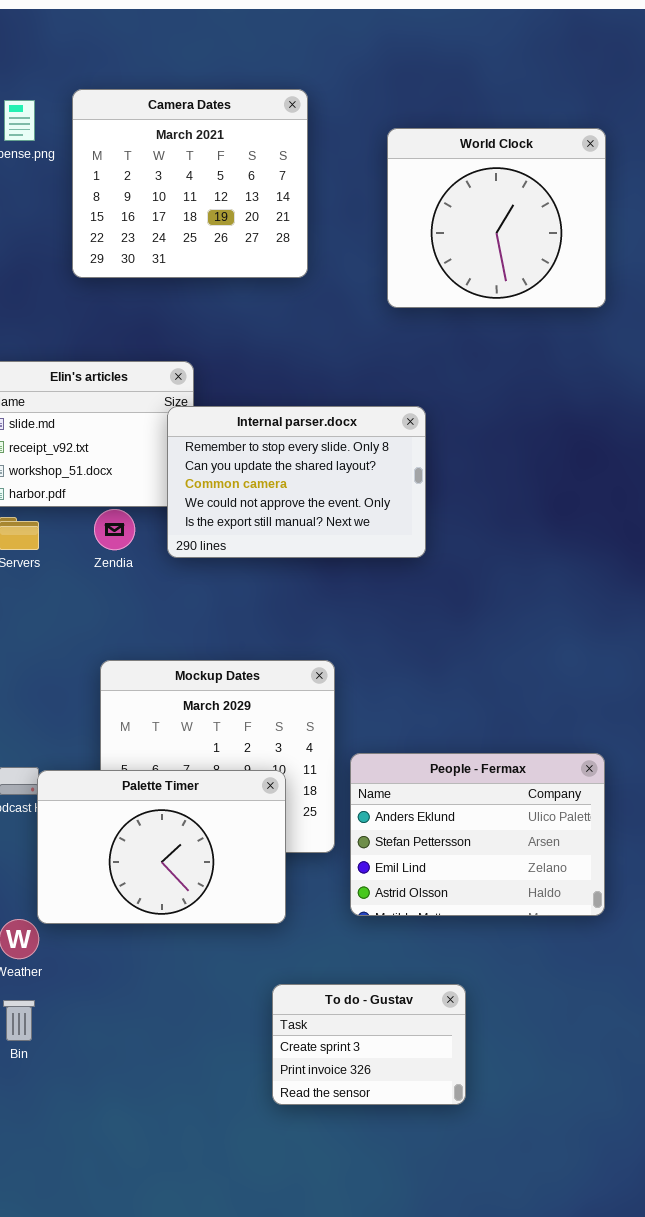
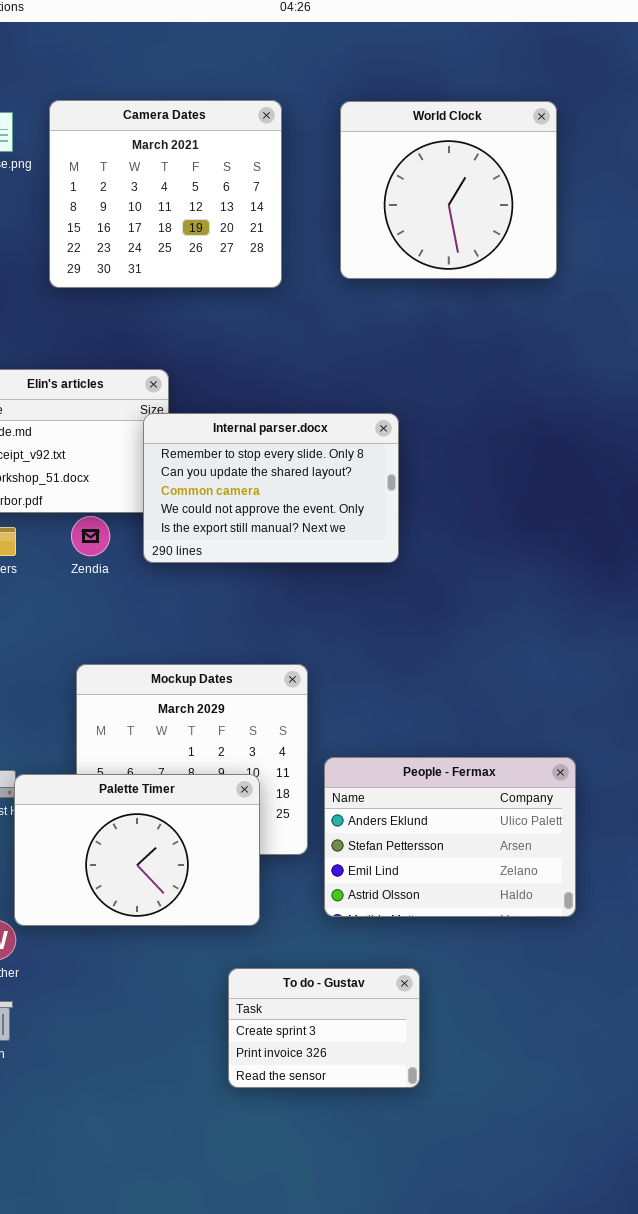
World Clock: [387,128,606,308] -> [340,101,557,279], moved
To do - Gustav: [272,984,466,1105] -> [228,968,420,1088], moved

